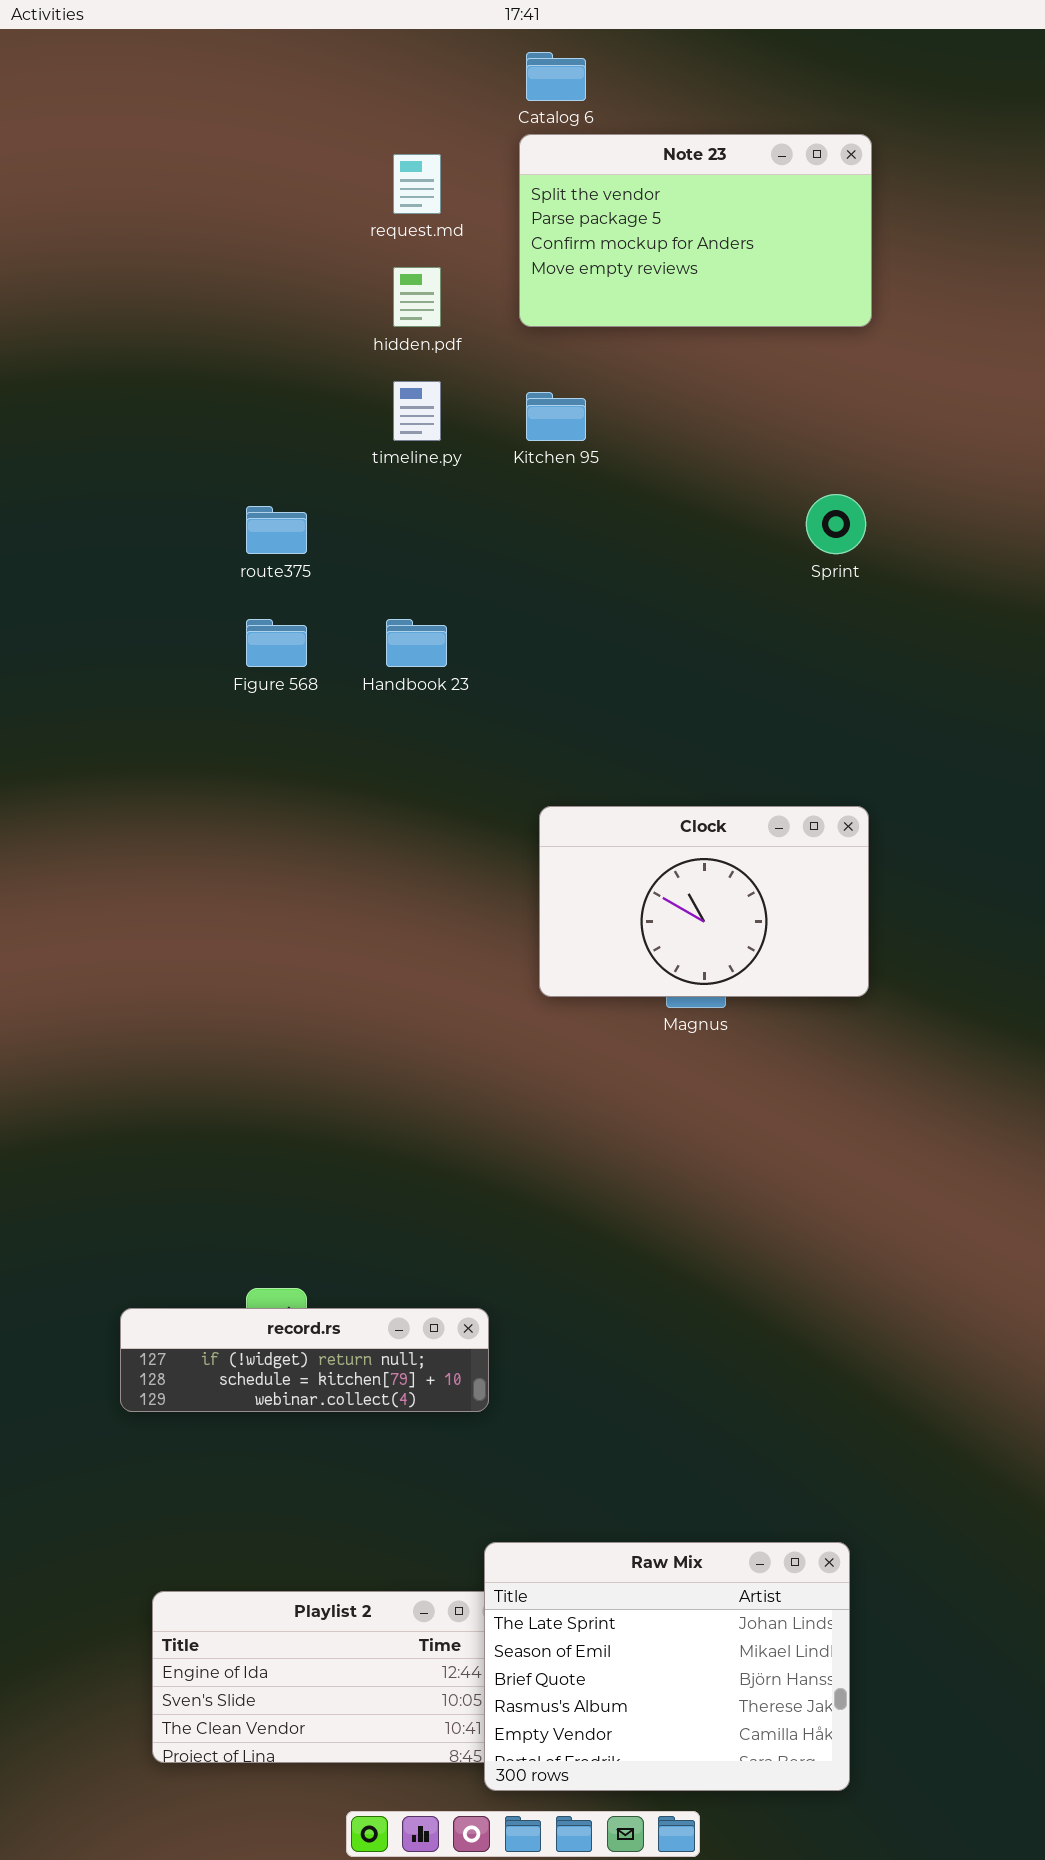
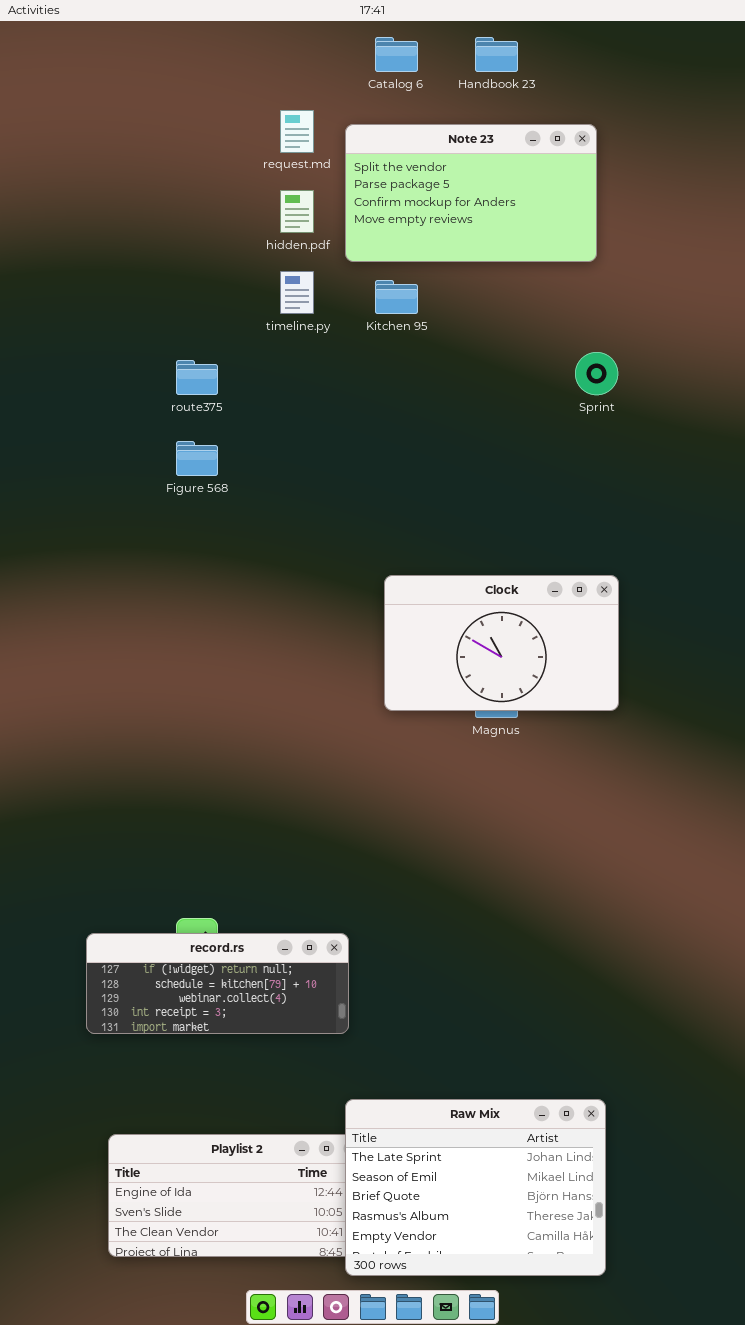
Note 23: [519,134,872,327] -> [345,124,597,262], moved
Handbook 23: [386,619,447,667] -> [475,37,518,72], moved
record.rs: [120,1308,489,1412] -> [86,933,349,1034], resized

